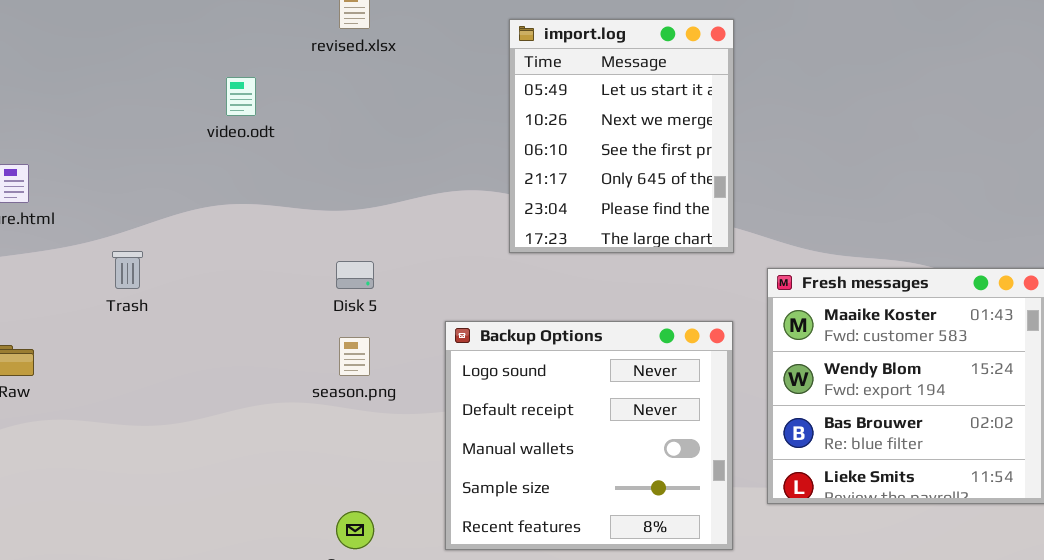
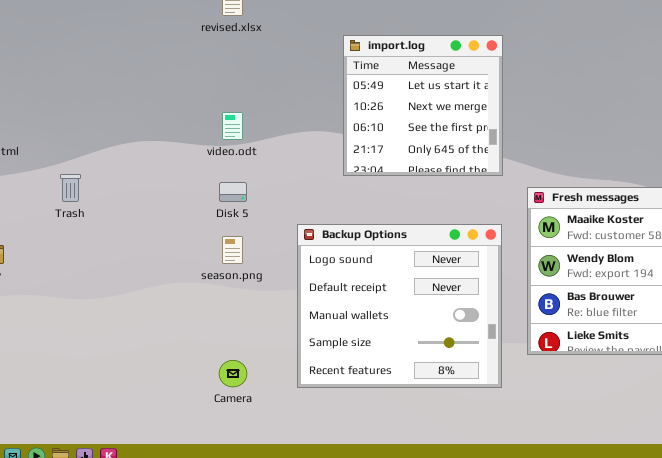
import.log: [509,19,734,253] -> [343,35,503,176], resized
video.odt: [226,77,256,116] -> [222,112,243,140], moved

